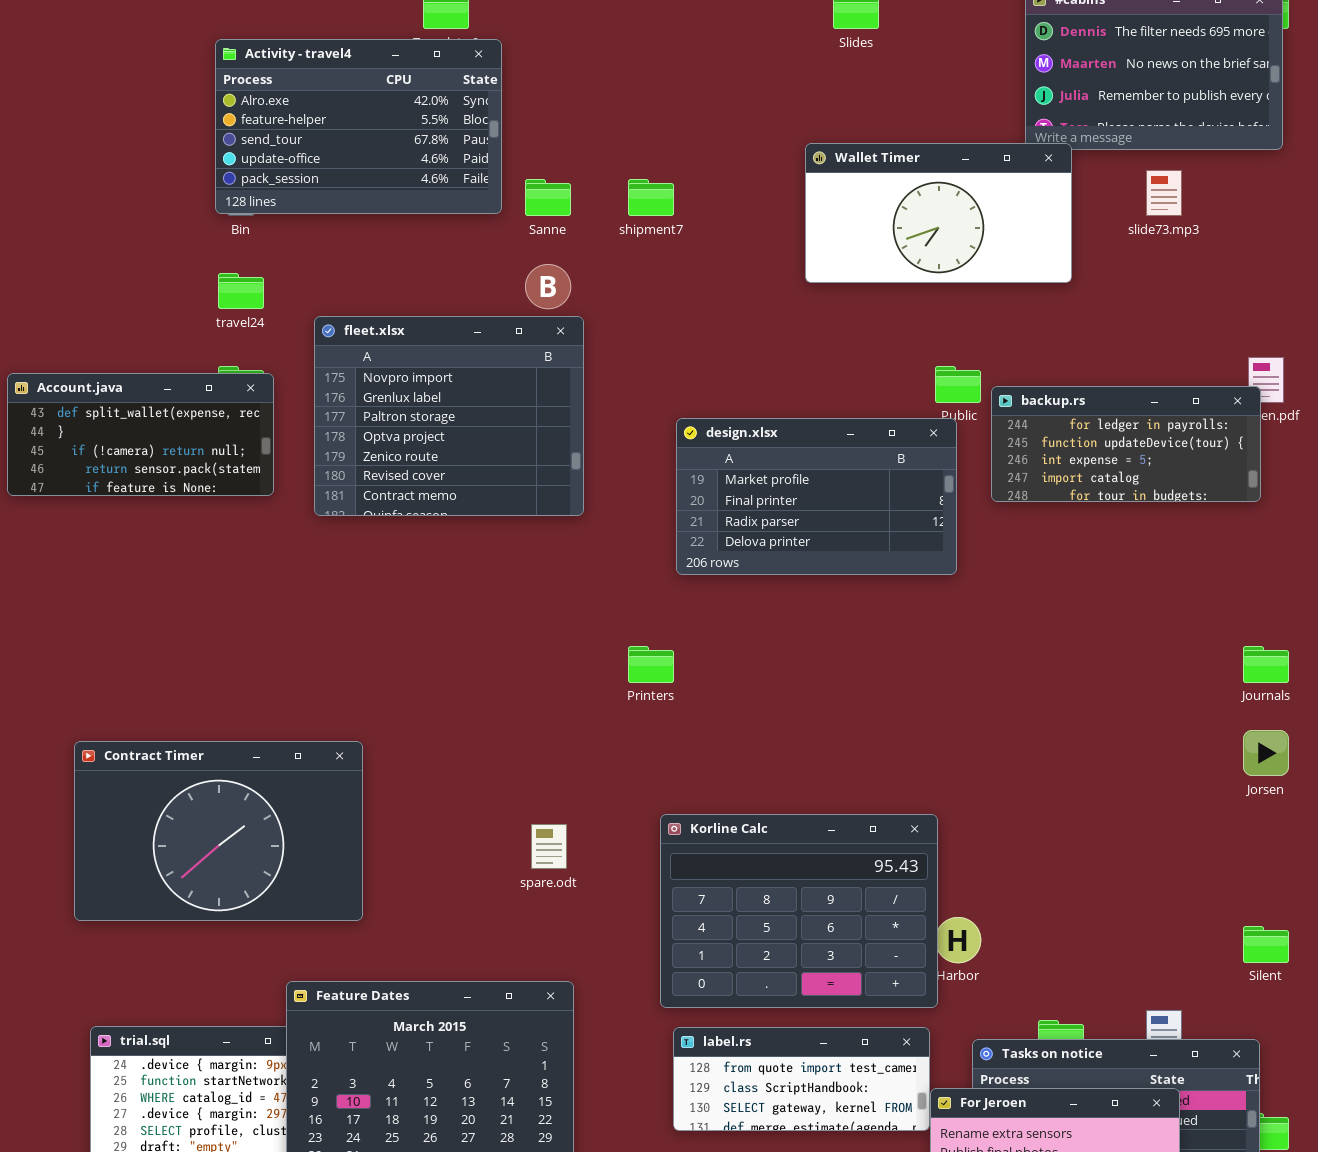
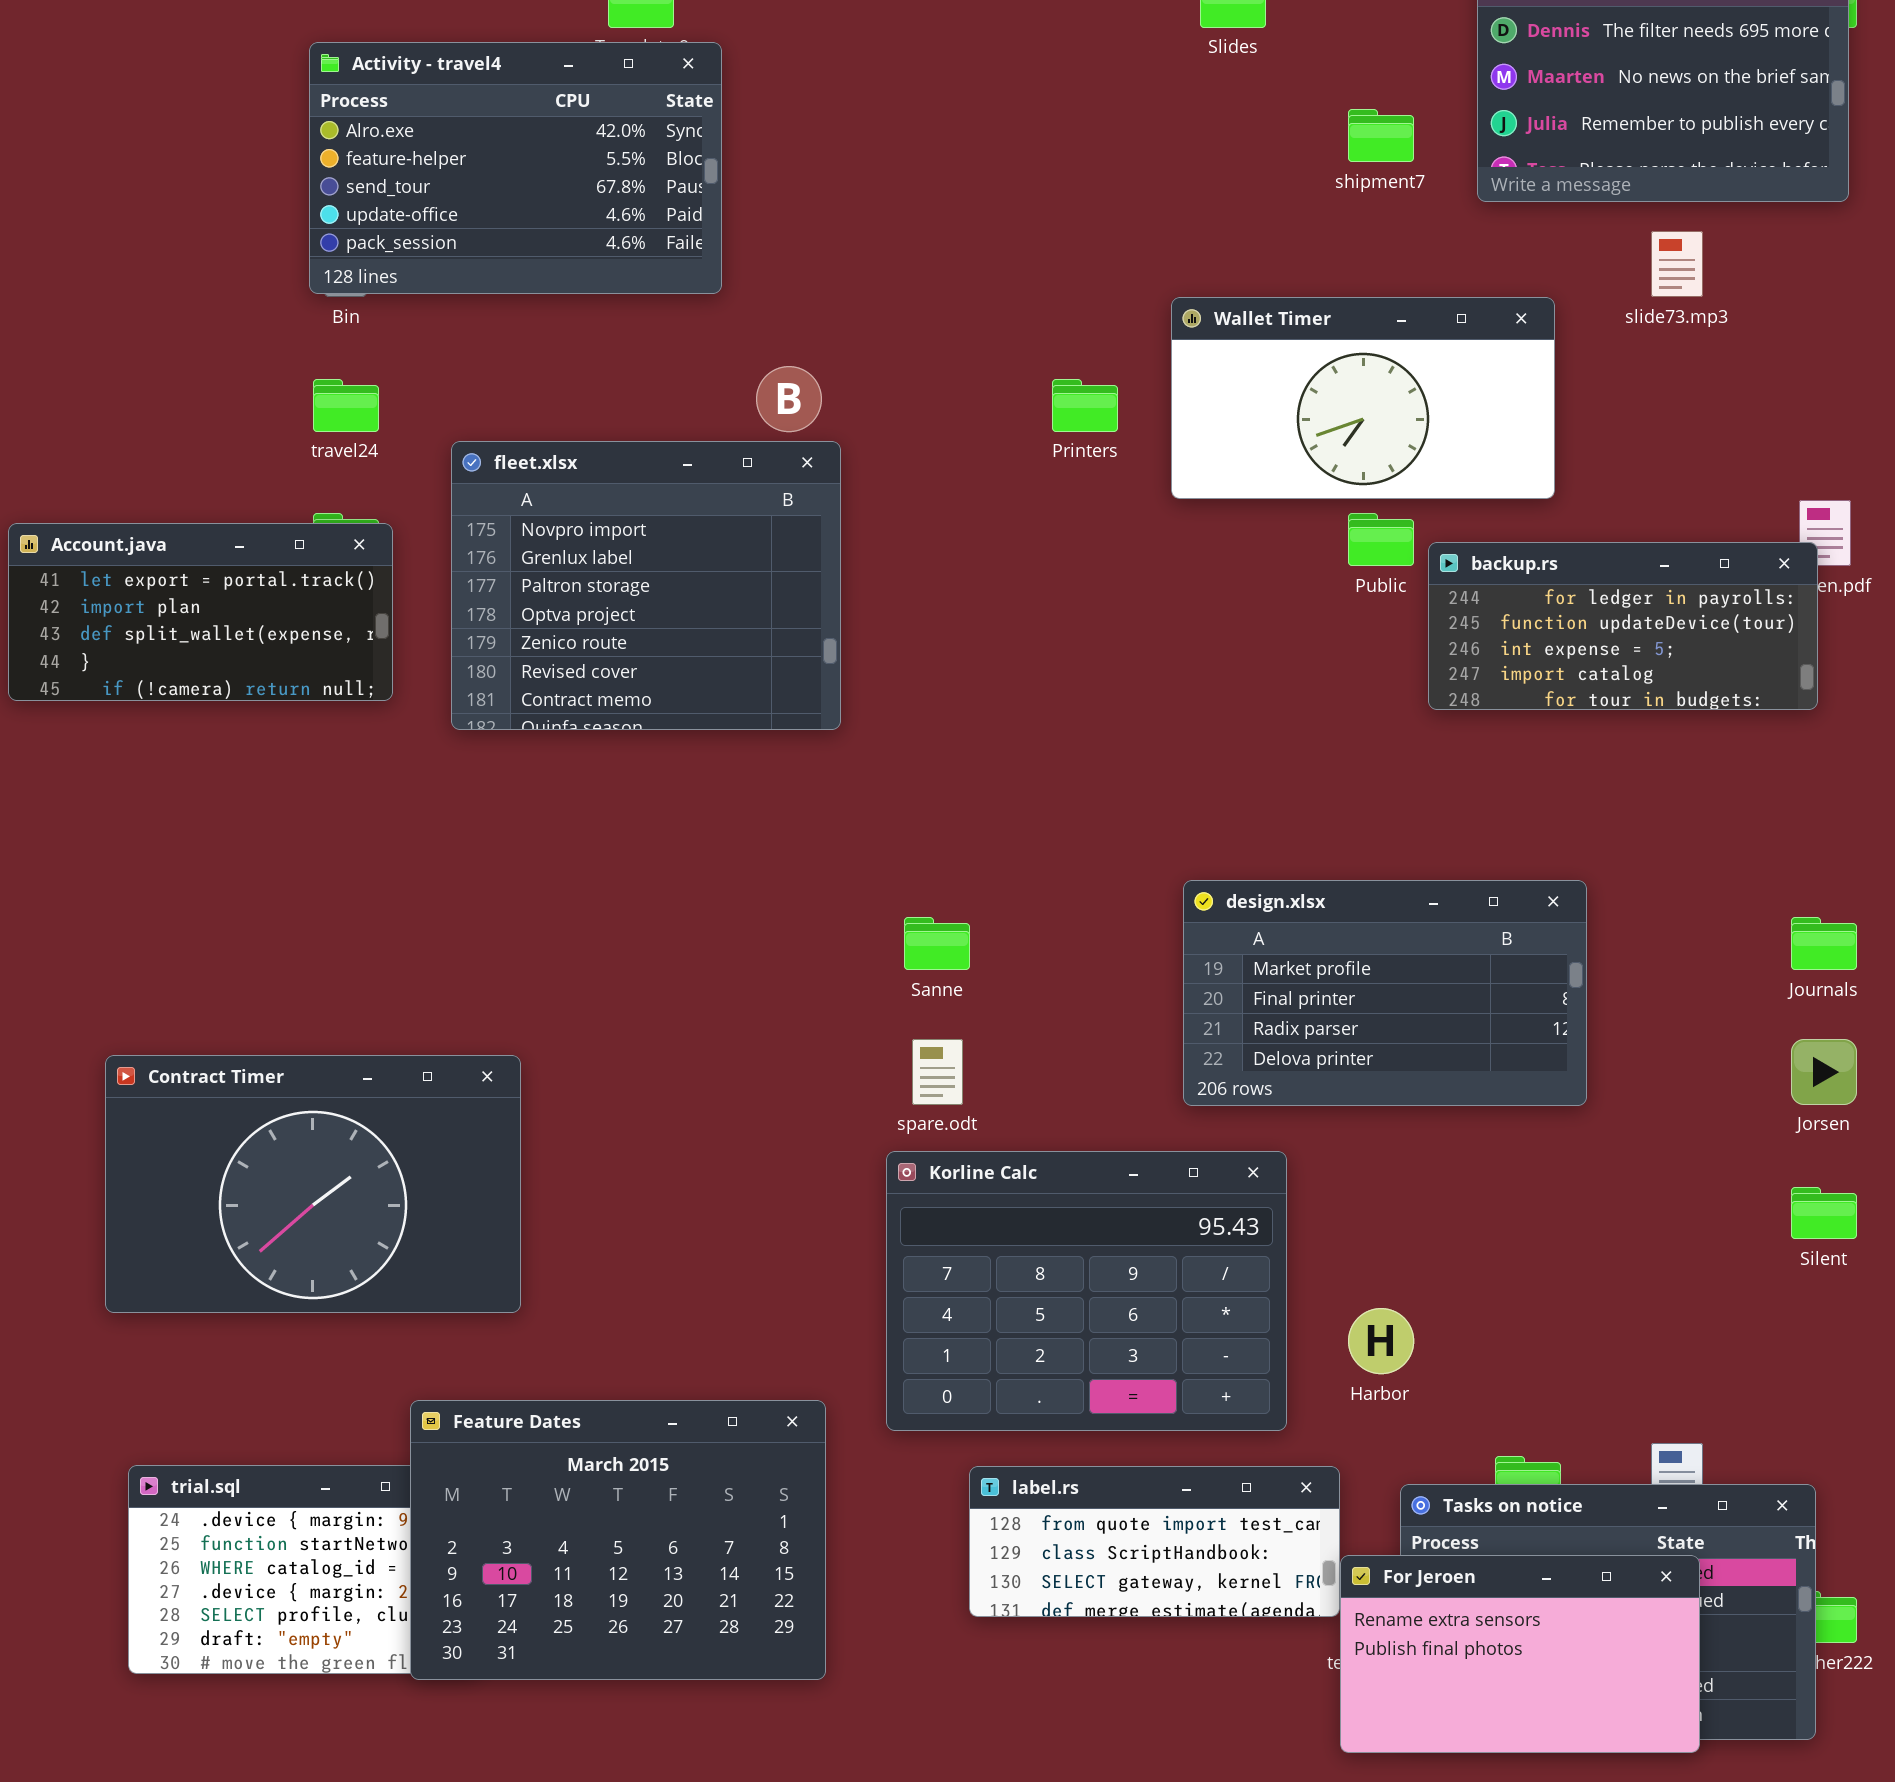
Wallet Timer: [805,143,1072,283] -> [1171,297,1555,499], moved
Sanne: [525,179,571,216] -> [904,917,970,970], moved
shipment7: [628,179,674,216] -> [1348,109,1414,162], moved
Account.java: [7,373,274,496] -> [8,523,393,701], scrolled up 2 rows
design.xlsx: [676,418,957,575] -> [1183,880,1587,1106], moved
Printers: [628,646,674,683] -> [1052,379,1118,432], moved
Korline Calc: [660,814,938,1008] -> [886,1151,1287,1431], moved
spare.odt: [531,824,567,869] -> [912,1039,963,1105], moved
Silent: [1243,926,1289,963] -> [1791,1187,1857,1239], moved

